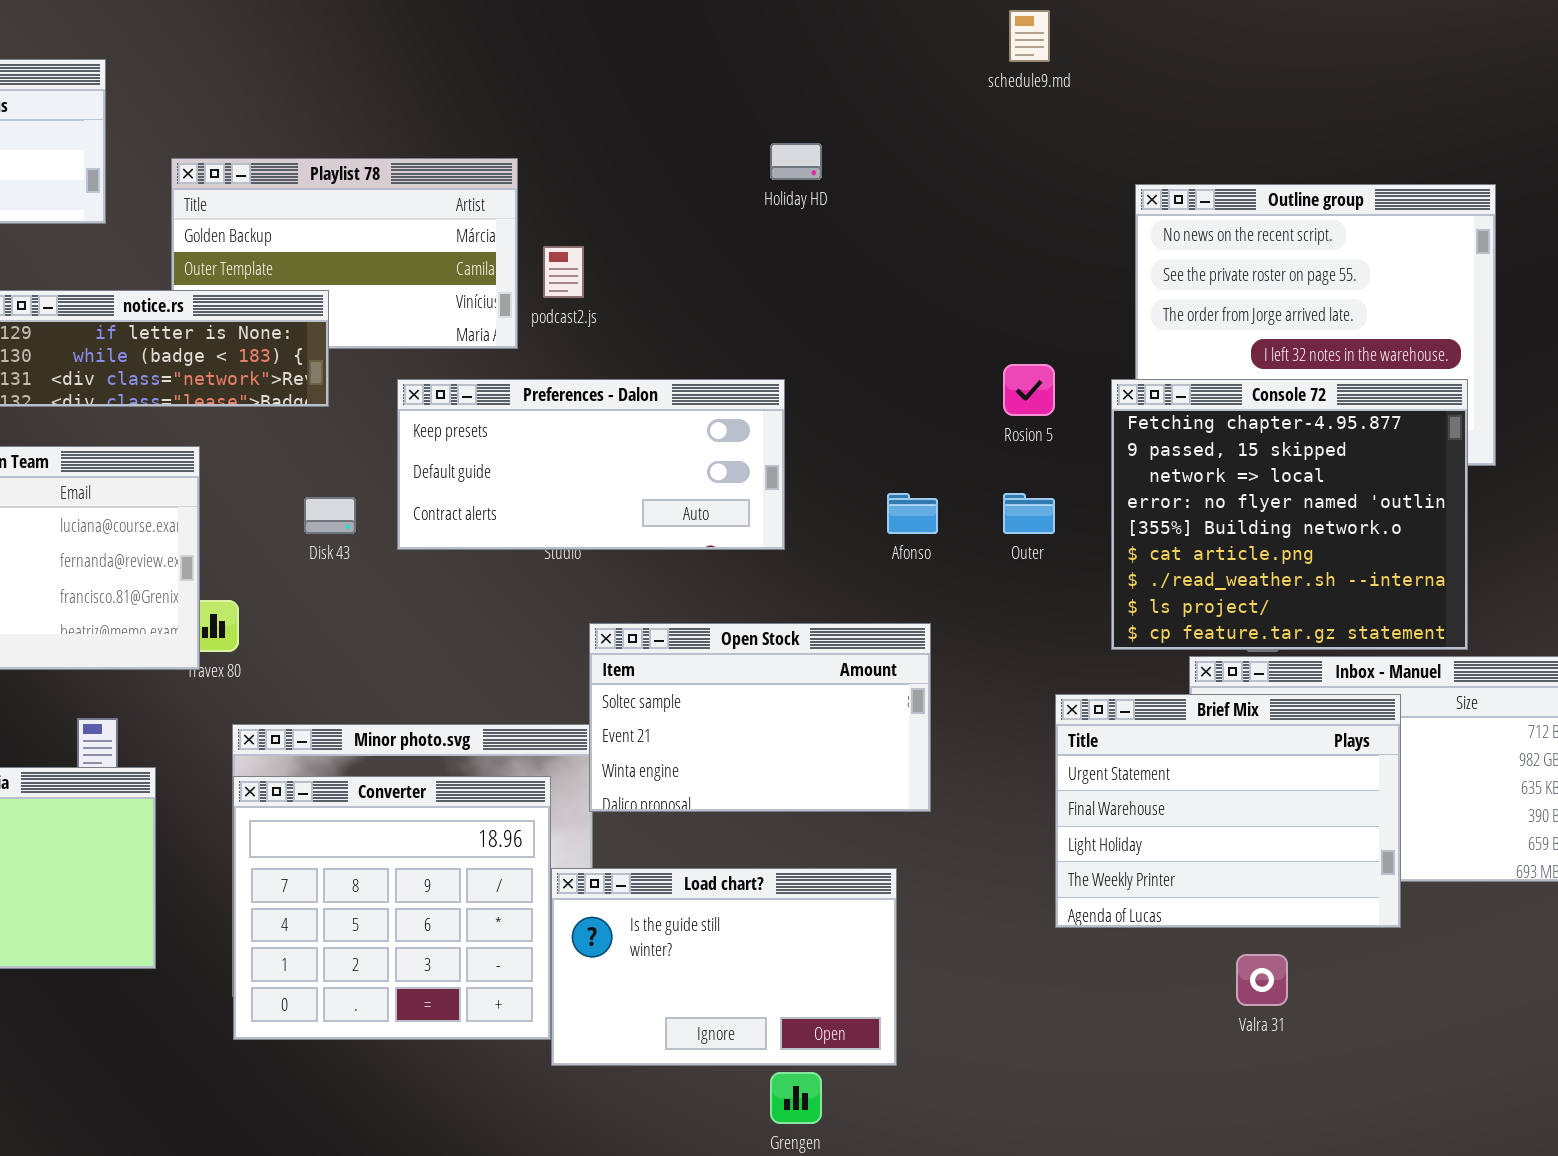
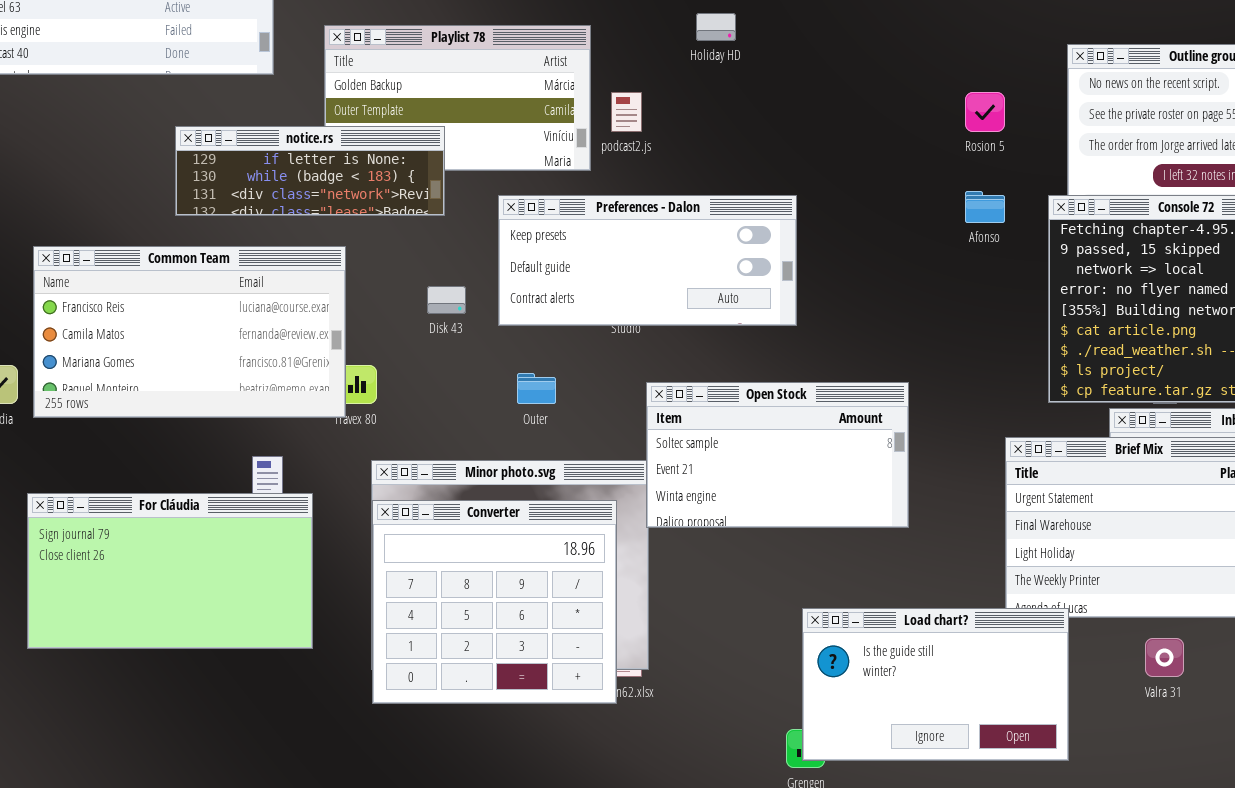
Holiday HD: [770,143,822,180] -> [696,13,736,41], moved
Rosion 5: [1003,364,1055,416] -> [965,92,1005,132], moved
Afonso: [887,493,938,534] -> [965,191,1005,223], moved
Outer: [1003,493,1055,534] -> [517,373,556,404], moved
Load chart?: [551,868,897,1066] -> [802,608,1069,761], moved

